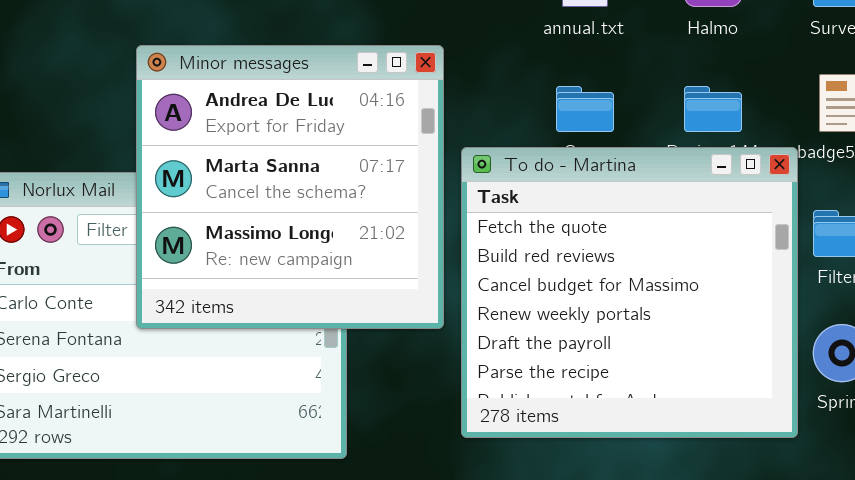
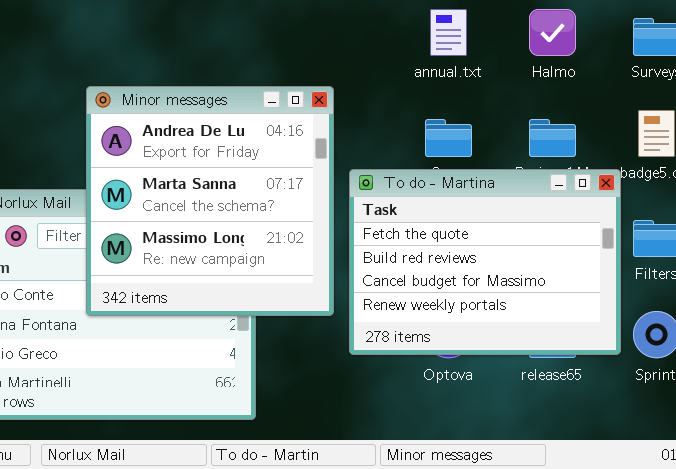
To do - Martina: [461,147,798,438] -> [349,169,621,355], resized

